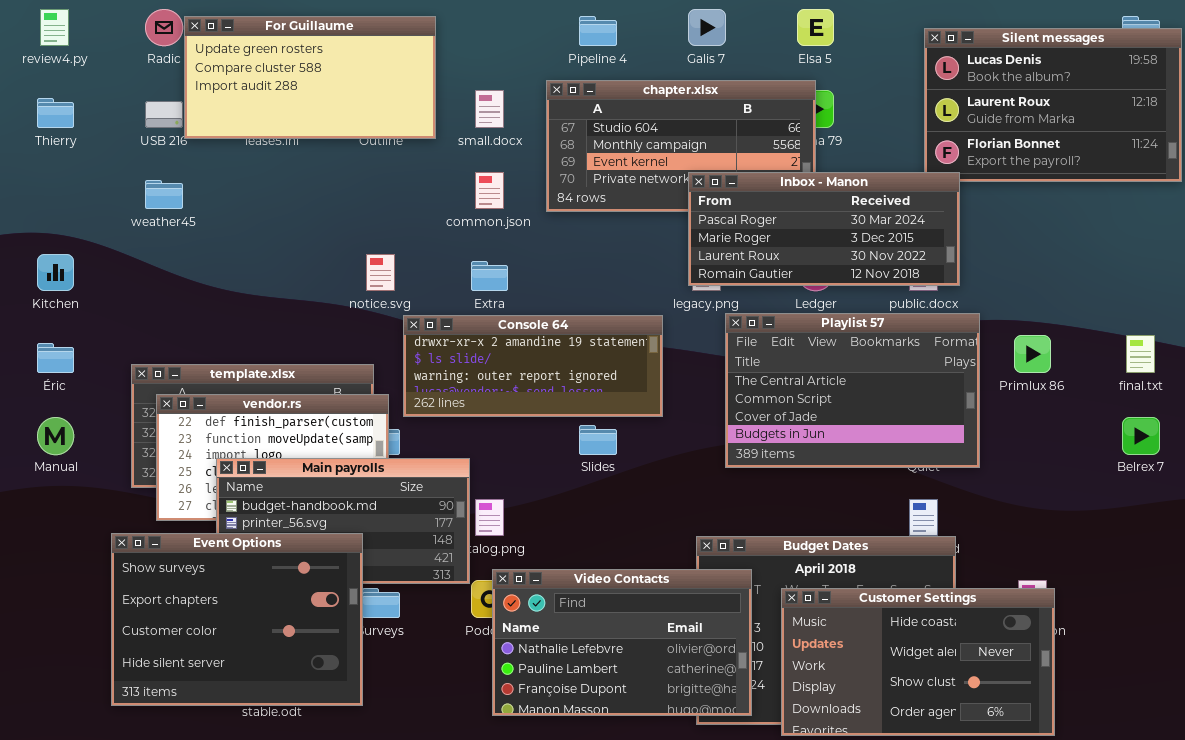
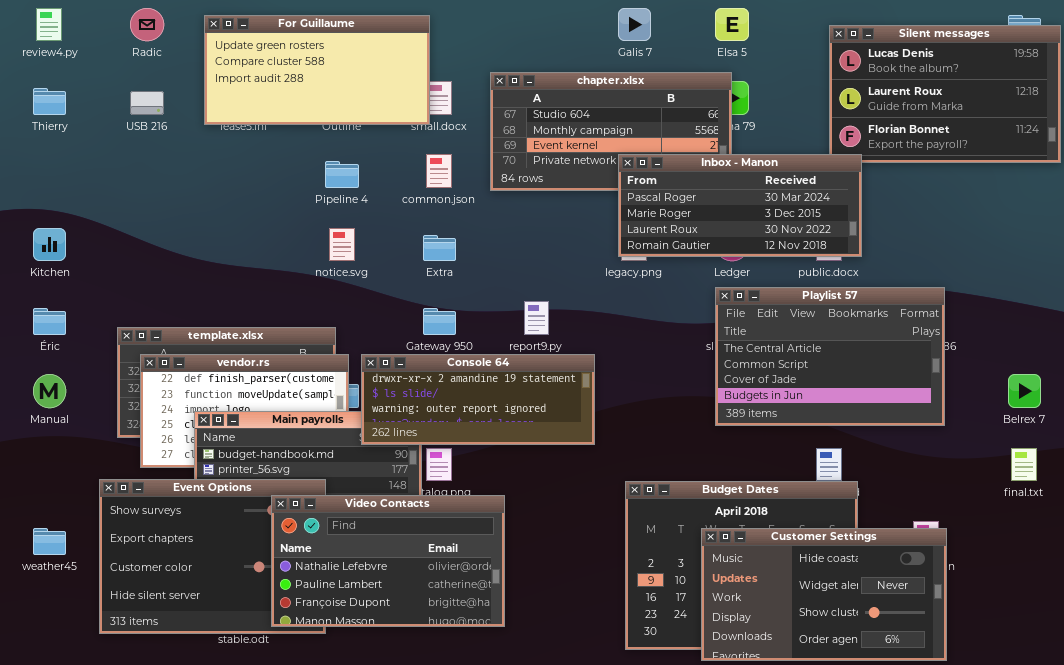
For Guillaume: [184,16,436,139] -> [204,15,430,125], moved
Pipeline 4: [579,16,617,46] -> [325,161,359,188], moved
weather45: [145,180,183,209] -> [33,528,66,555], moved
Playlist 57: [725,313,980,468] -> [715,287,945,426], moved
Console 64: [403,315,663,417] -> [361,354,595,445], moved
final.txt: [1126,335,1155,373] -> [1011,448,1037,481], moved
Video Contacts: [492,569,752,716] -> [271,495,505,627], moved

